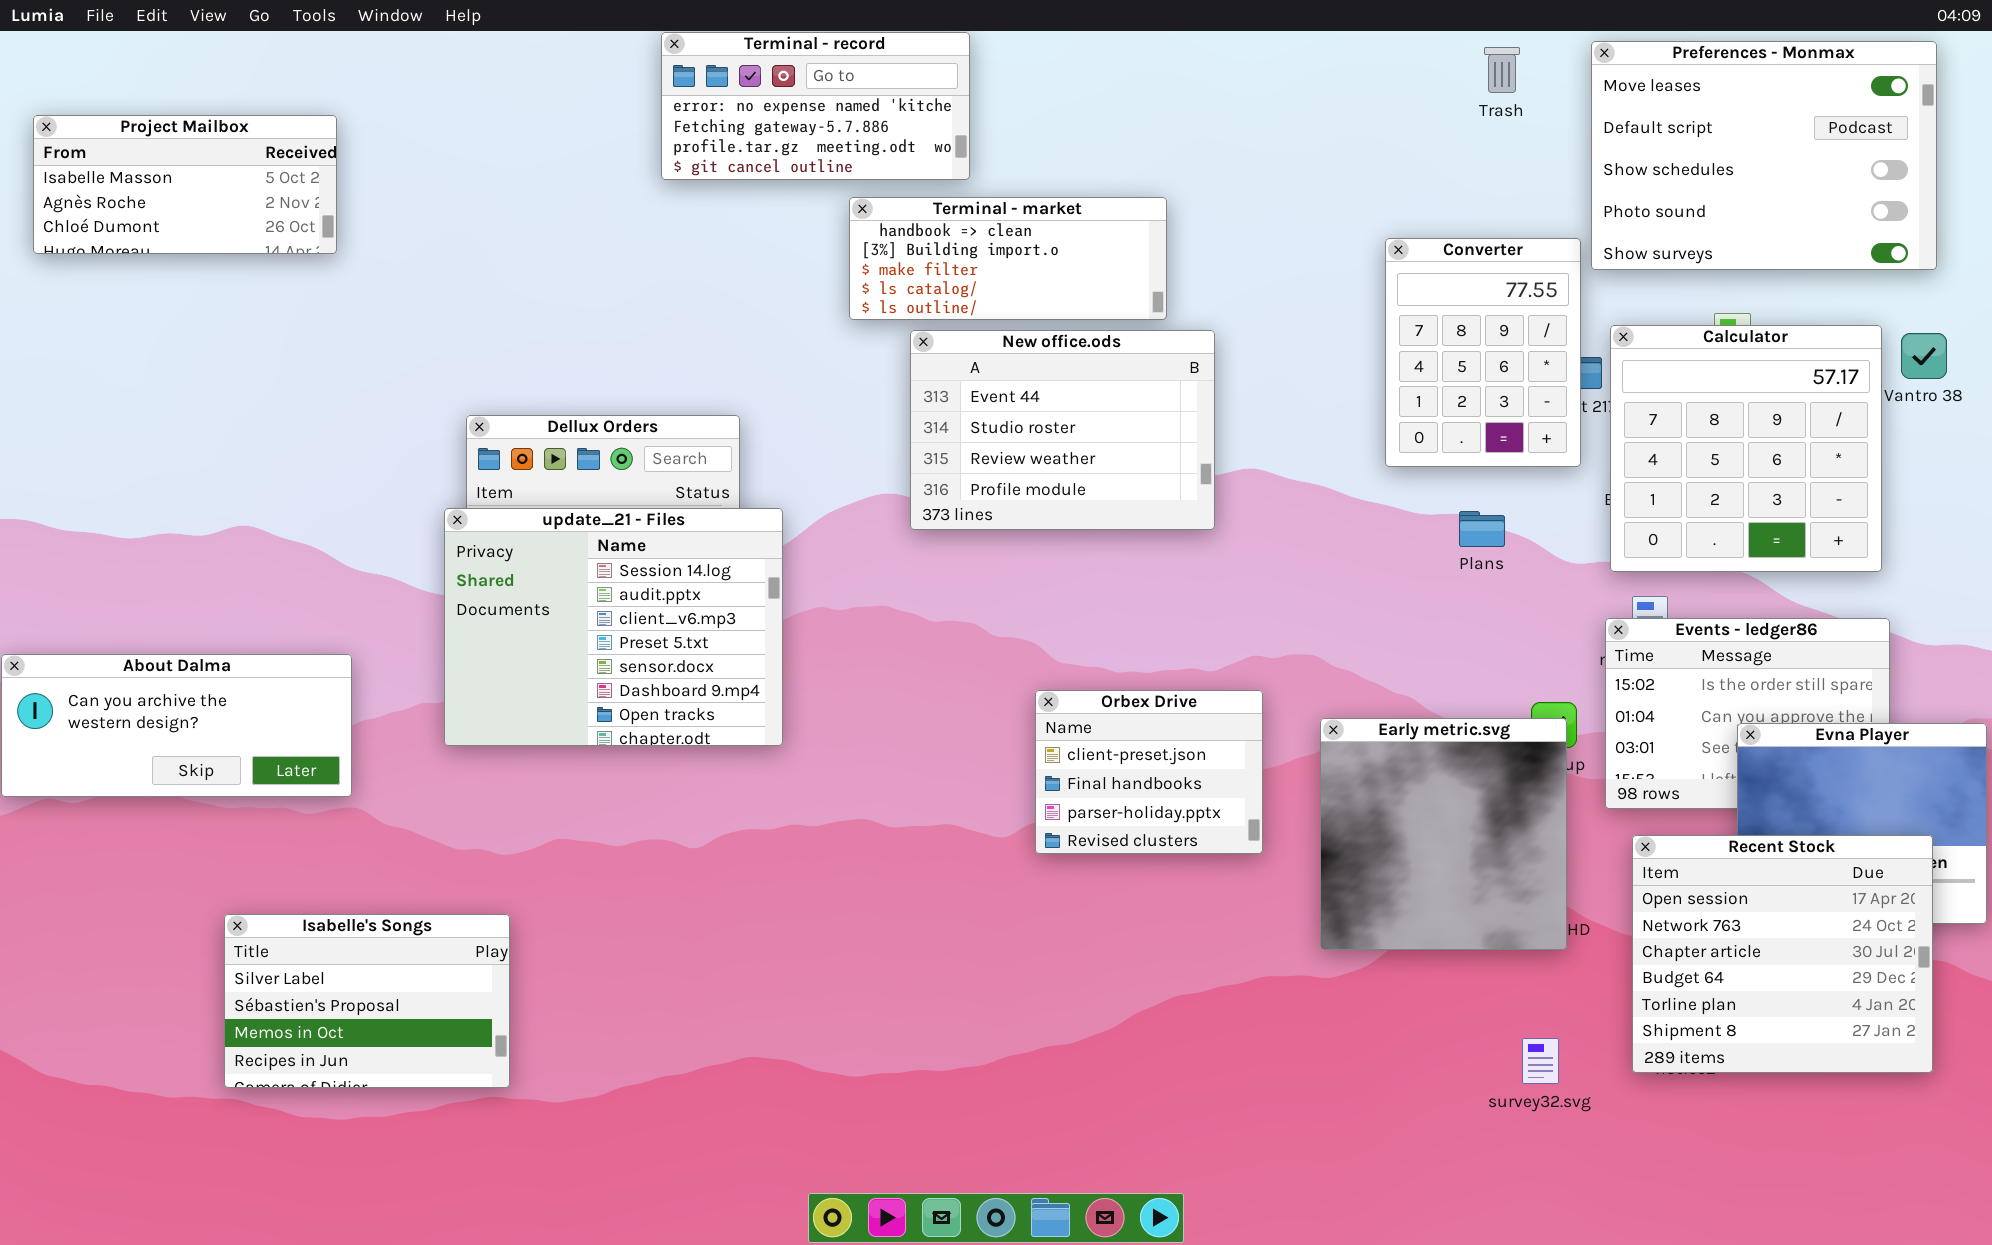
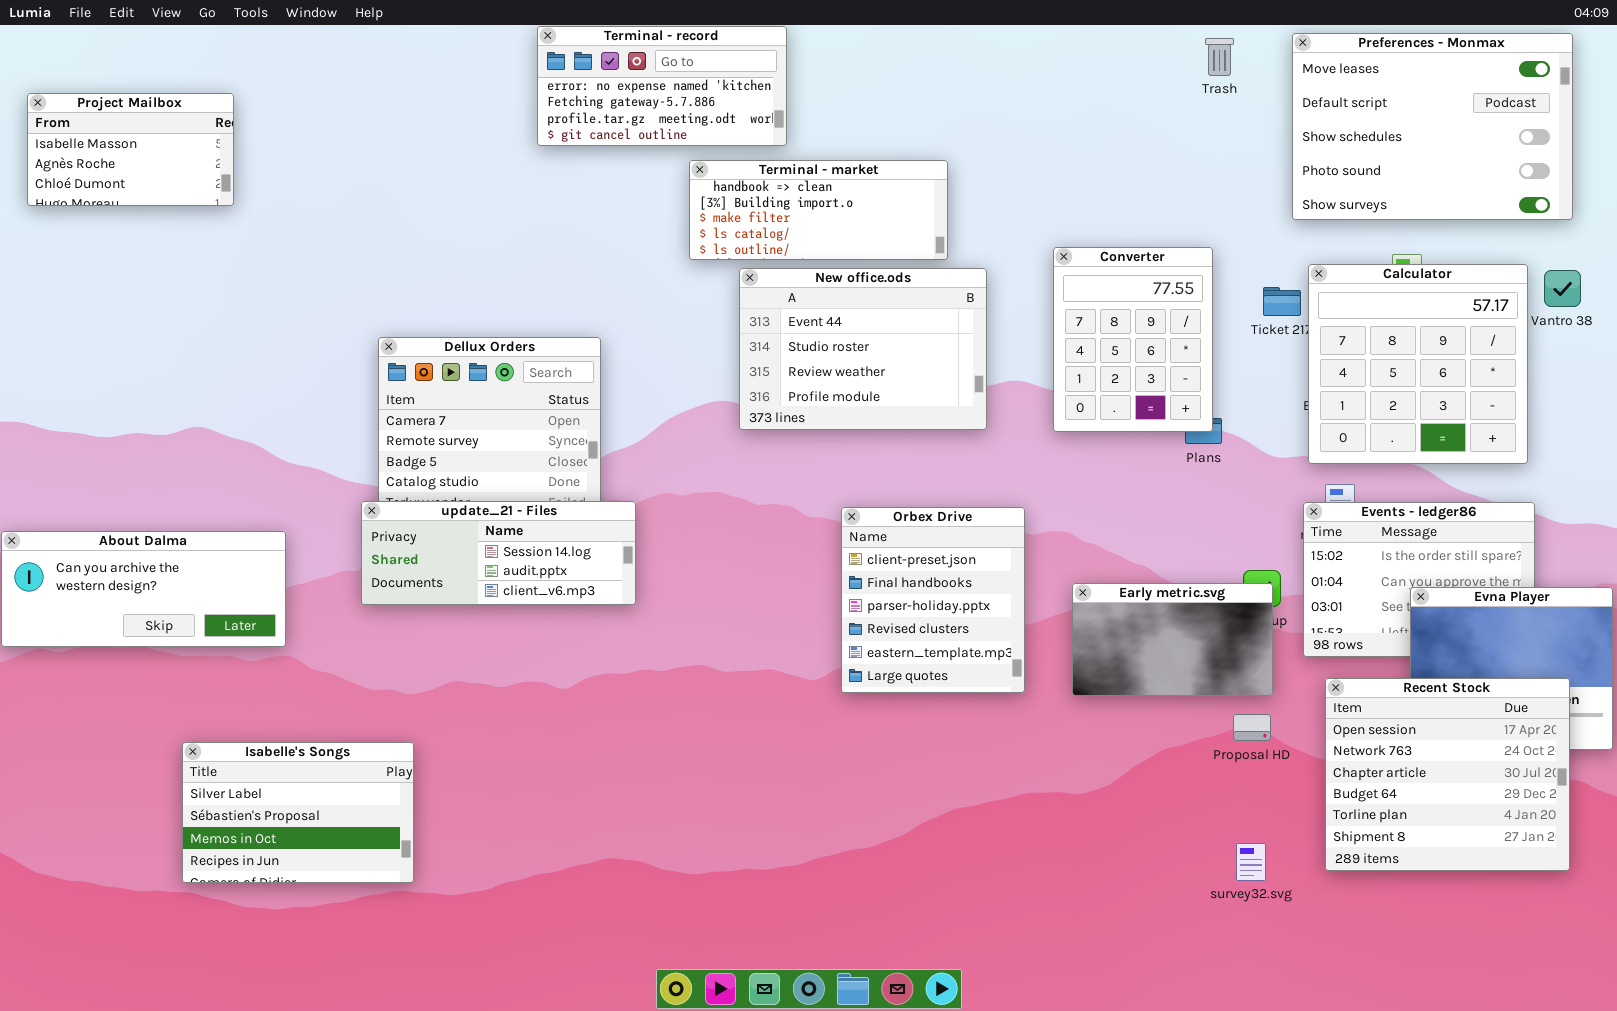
Project Mailbox: [33,115,337,254] -> [27,93,234,206], resized
Converter: [1385,238,1581,467] -> [1053,247,1213,432], moved
update_21 - Files: [444,508,783,746] -> [361,501,636,605], resized
Orbex Drive: [1035,690,1263,854] -> [841,507,1025,693], resized
Early metric.svg: [1320,718,1567,950] -> [1072,583,1273,696], resized

